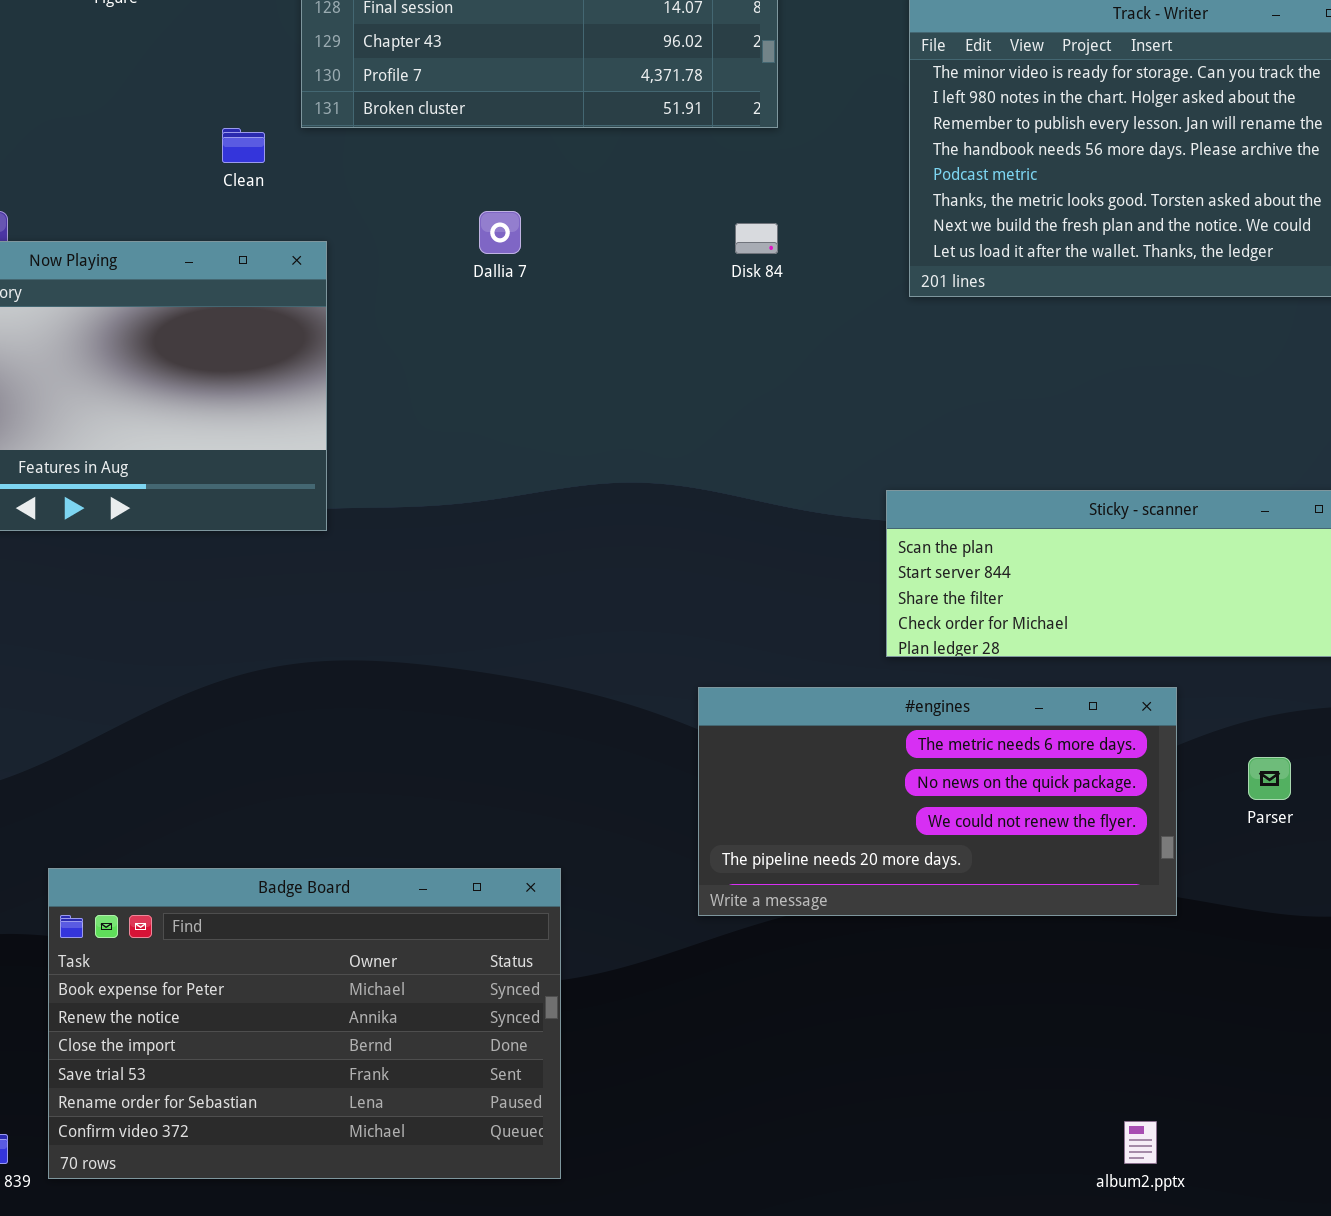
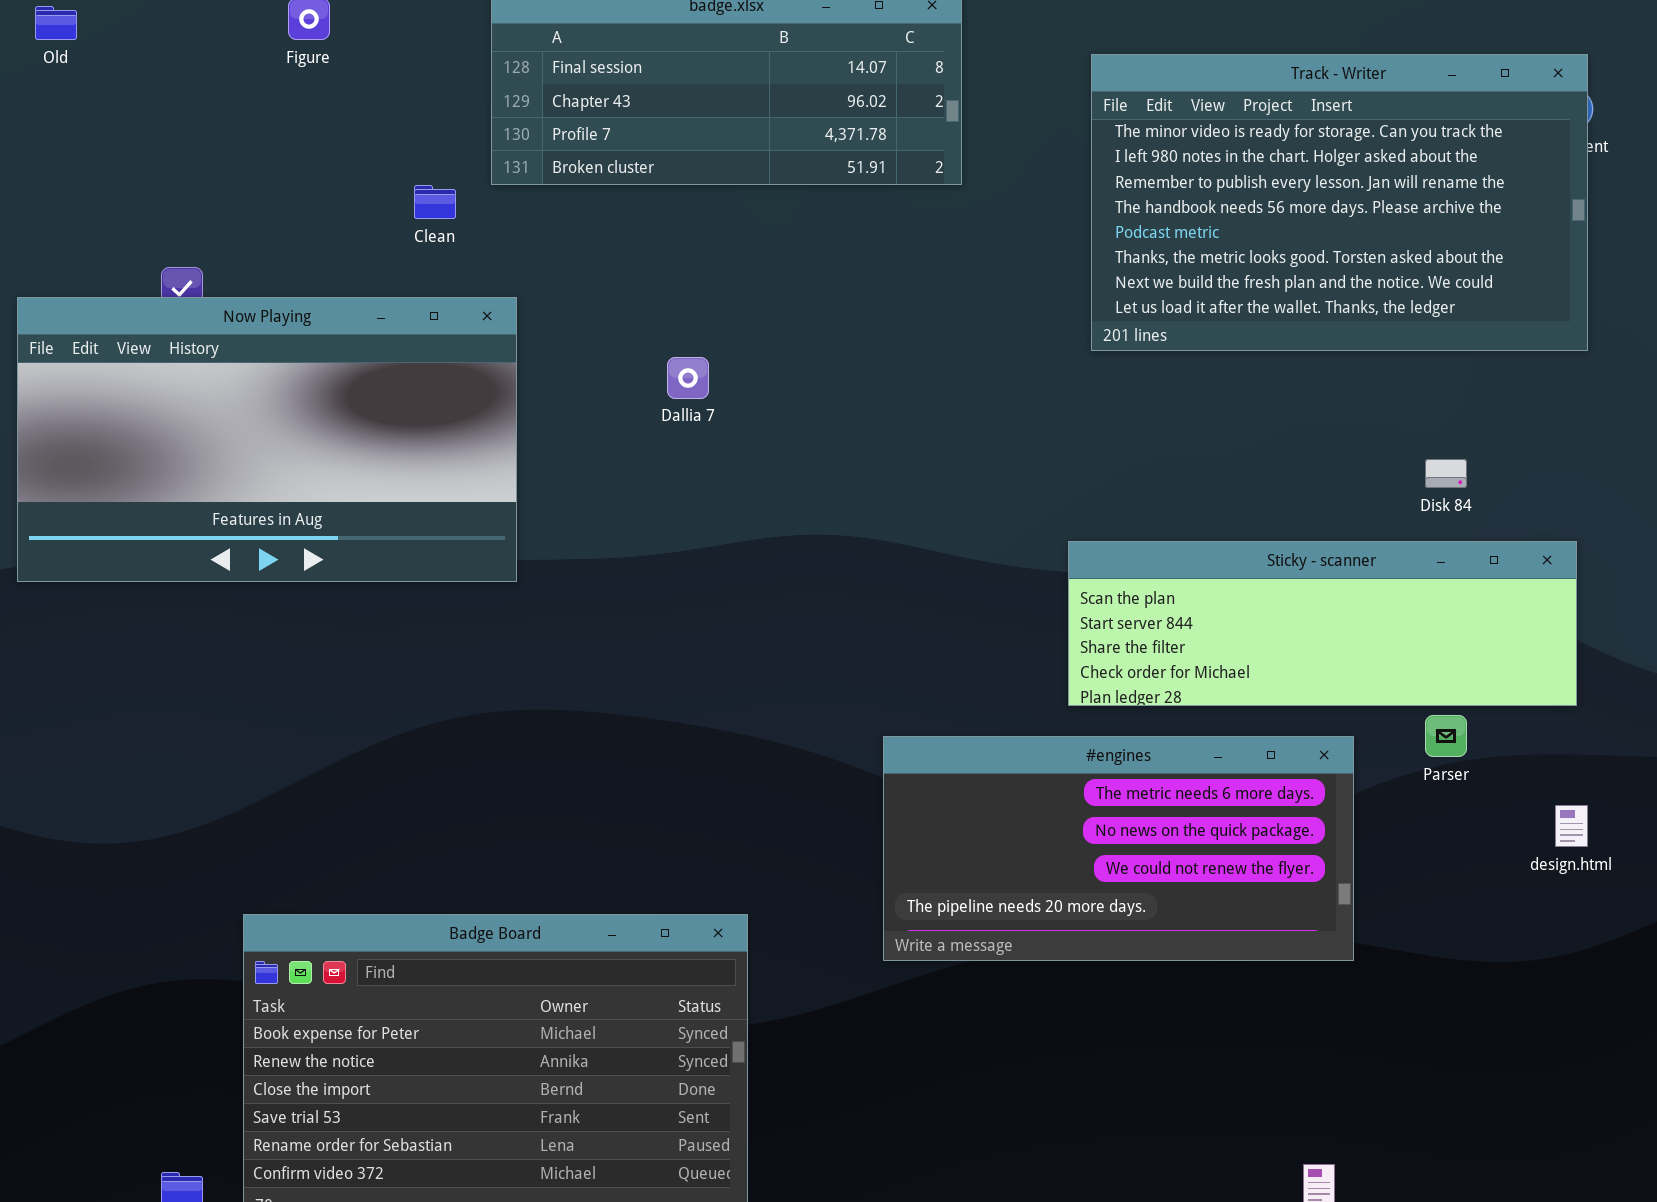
Dallia 7: [479,211,521,254] -> [667,357,709,399], moved
Disk 84: [735,223,778,254] -> [1425,459,1467,488], moved
Parser: [1248,757,1291,800] -> [1425,715,1467,757], moved

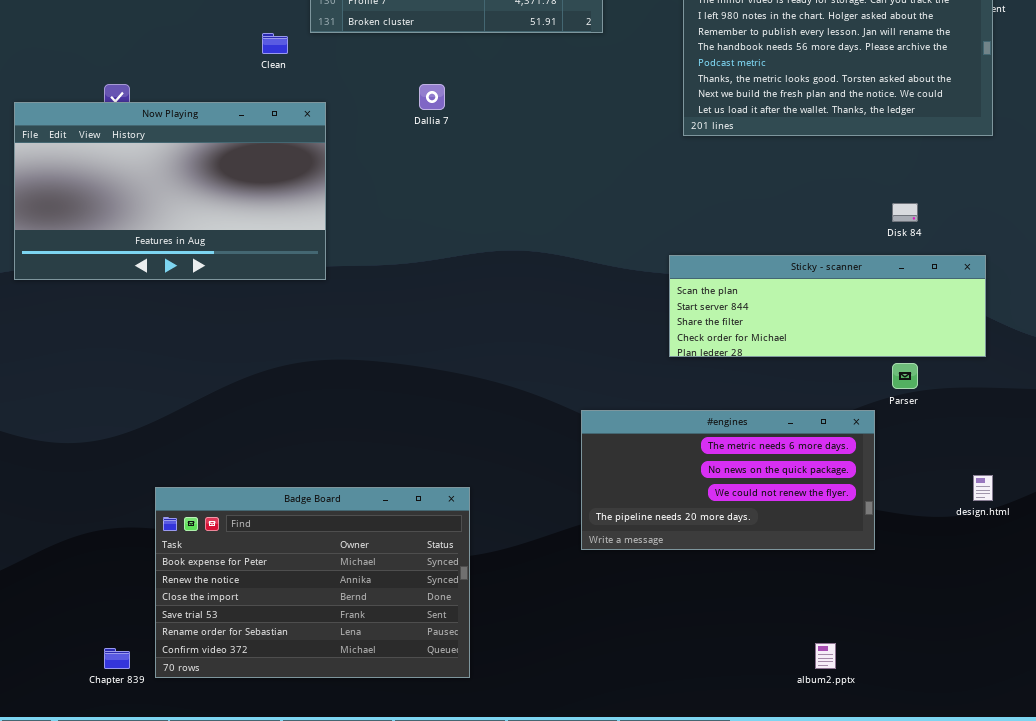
Dallia 7: [667,357,709,399] -> [419,84,445,110], moved
#engines: [883,736,1354,961] -> [581,410,875,550], moved
design.html: [1555,805,1588,847] -> [973,475,993,501], moved

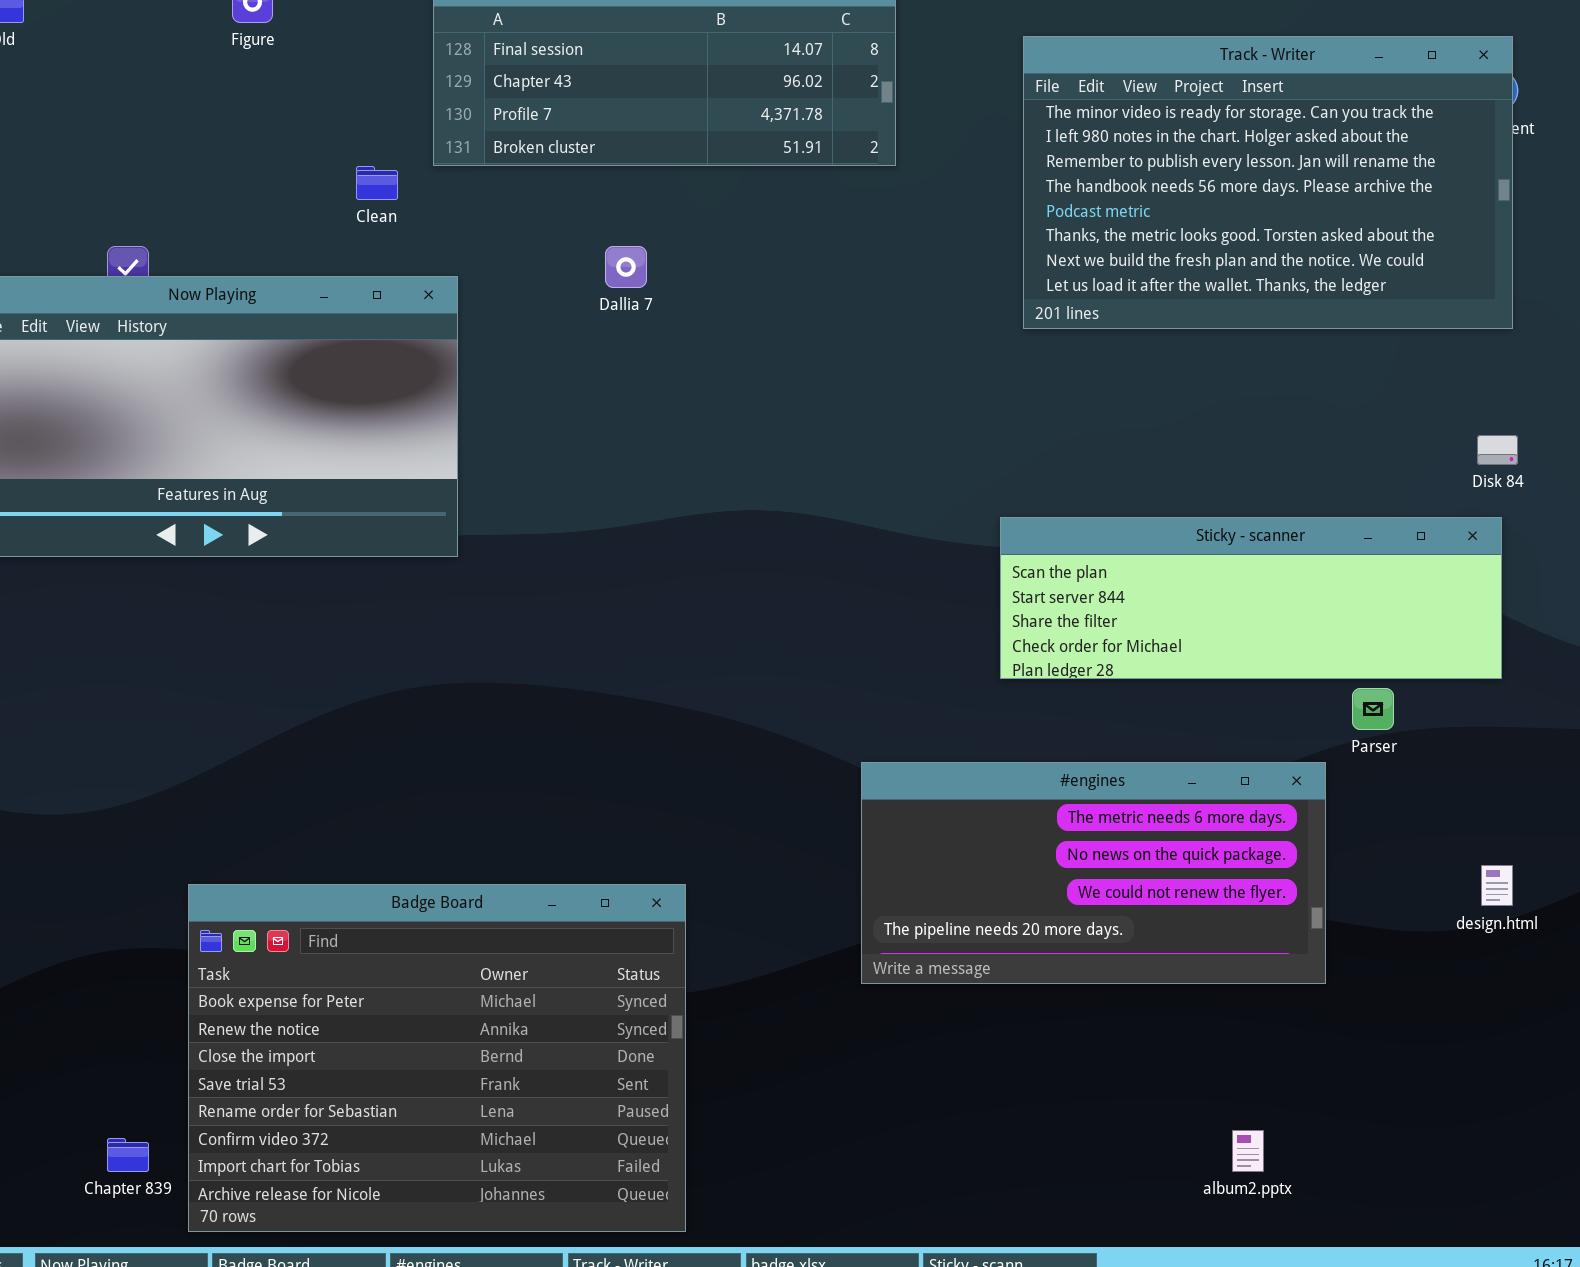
Disk 84: [892,203,918,222] -> [1477,435,1518,465], moved
Badge Board: [155,487,470,678] -> [188,884,686,1232], resized

